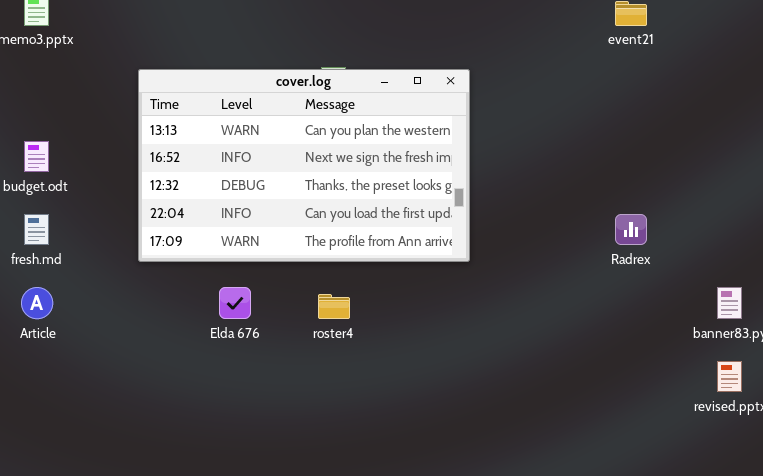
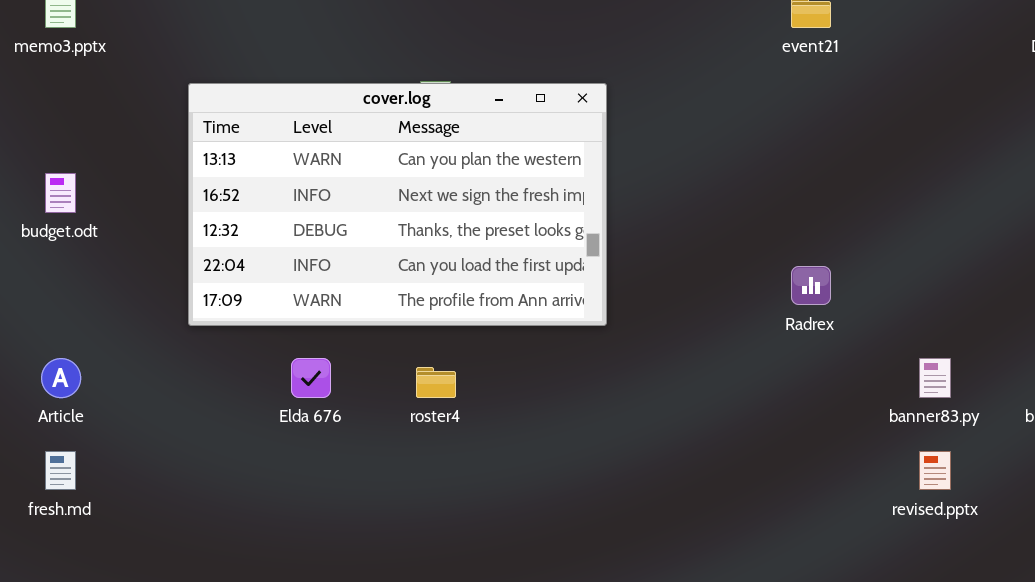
fresh.md: [24,214,49,245] -> [45,451,76,490], moved

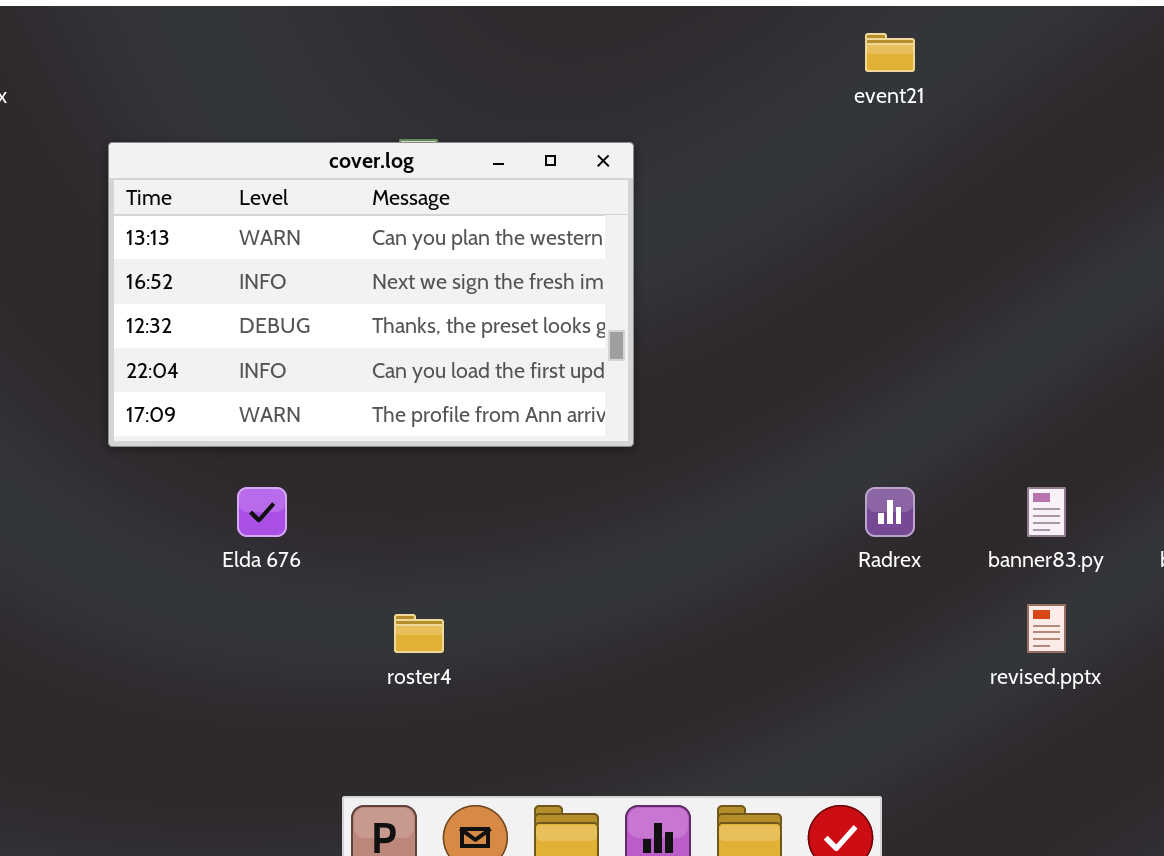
Radrex: [791,266,831,305] -> [865,487,915,537], moved
roster4: [416,367,456,398] -> [394,614,444,653], moved

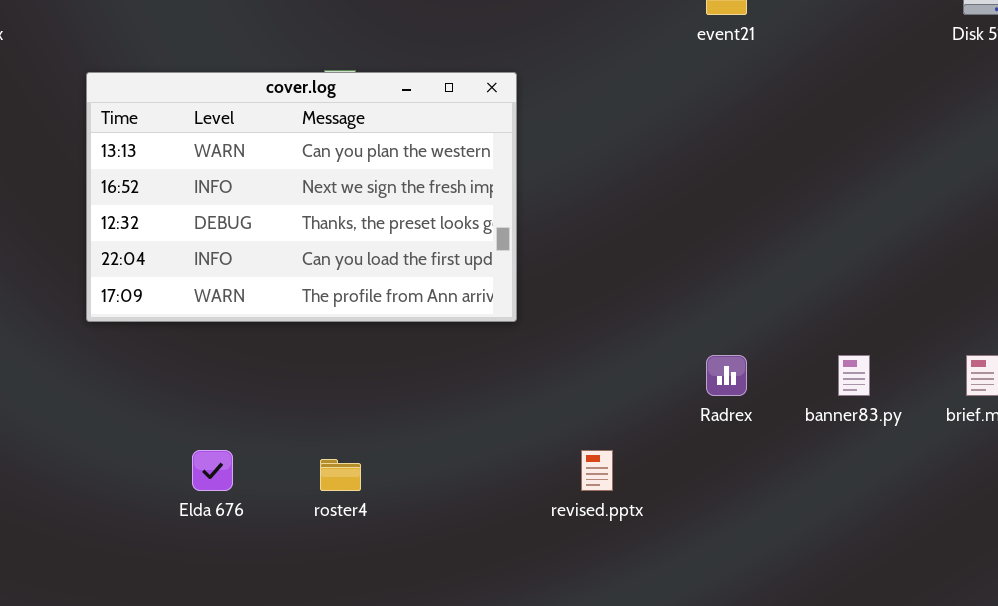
Elda 676: [237,487,287,537] -> [192,450,233,491], moved
revised.pptx: [1027,604,1066,653] -> [581,450,613,491], moved

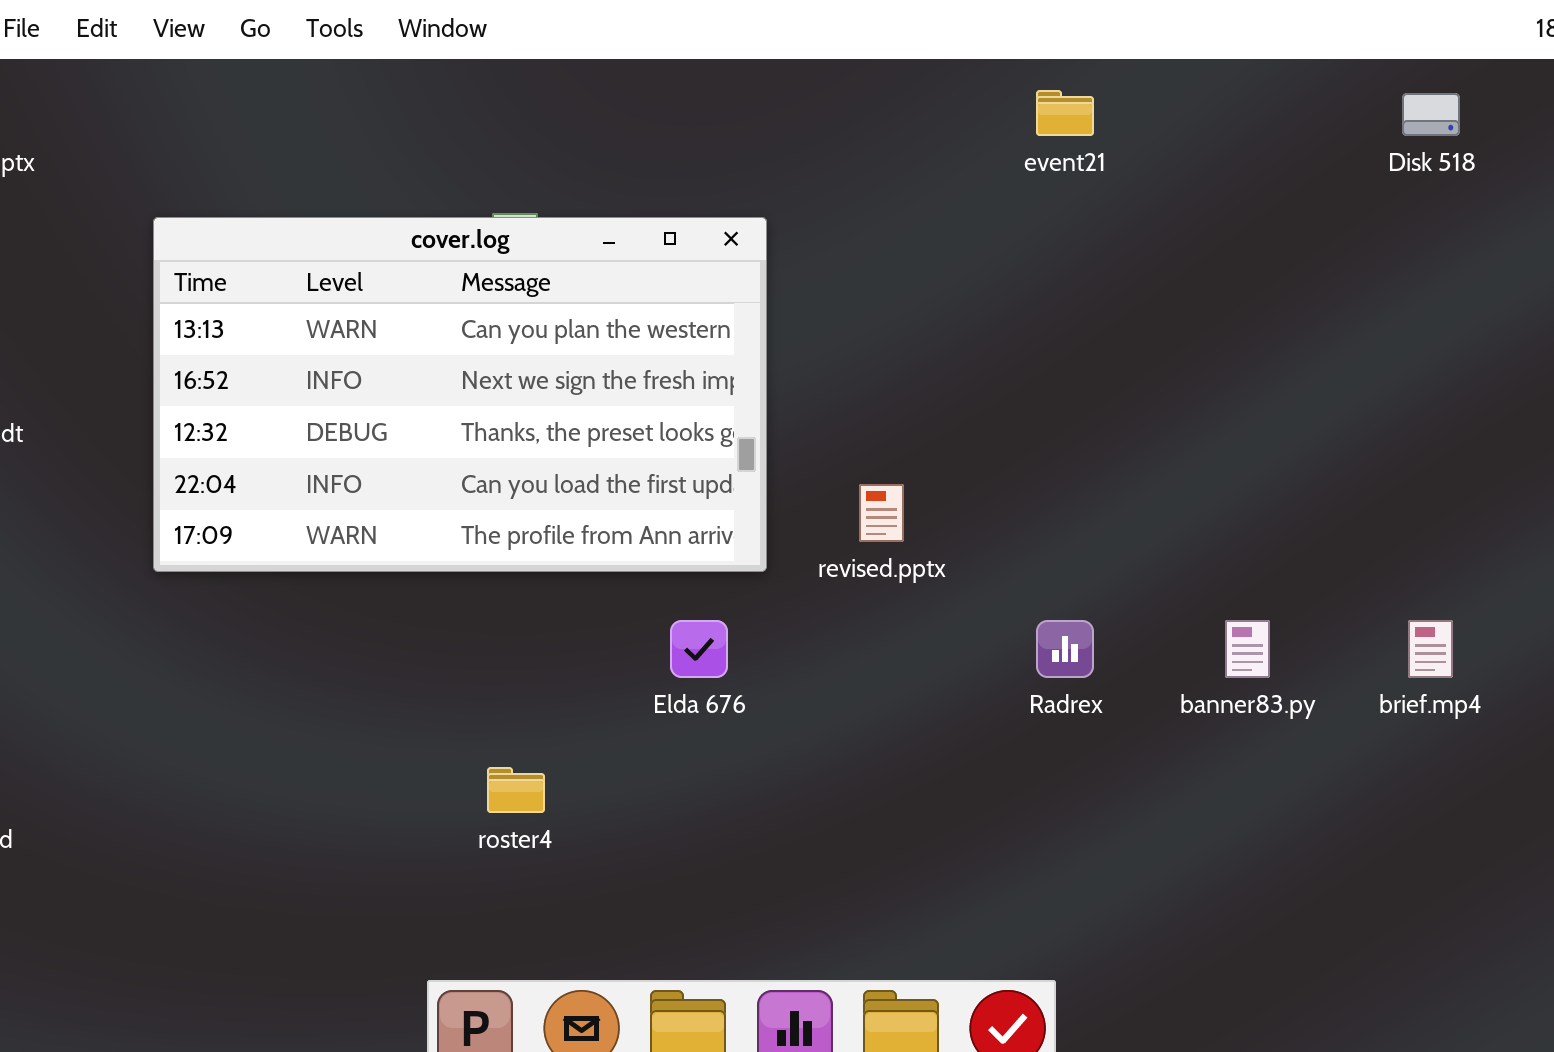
Elda 676: [192,450,233,491] -> [670,620,728,678], moved
revised.pptx: [581,450,613,491] -> [859,484,904,542], moved

